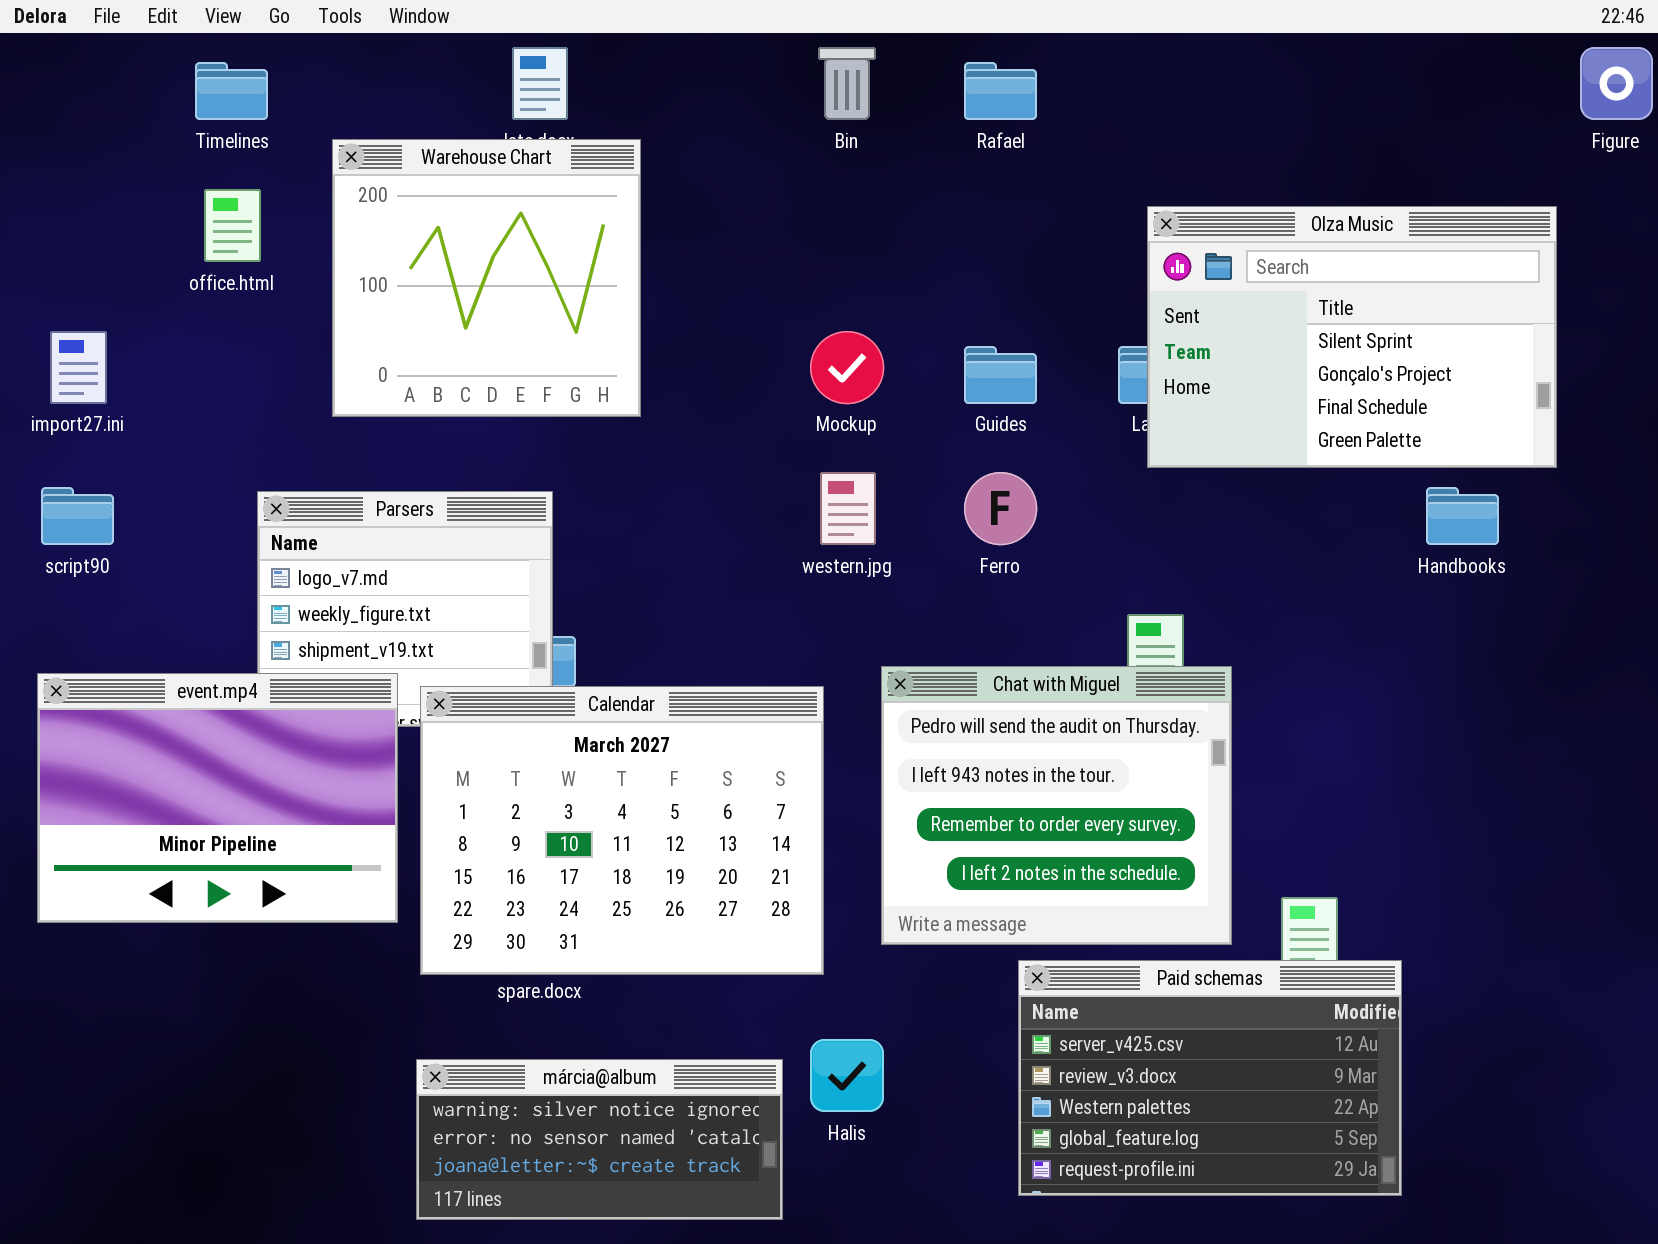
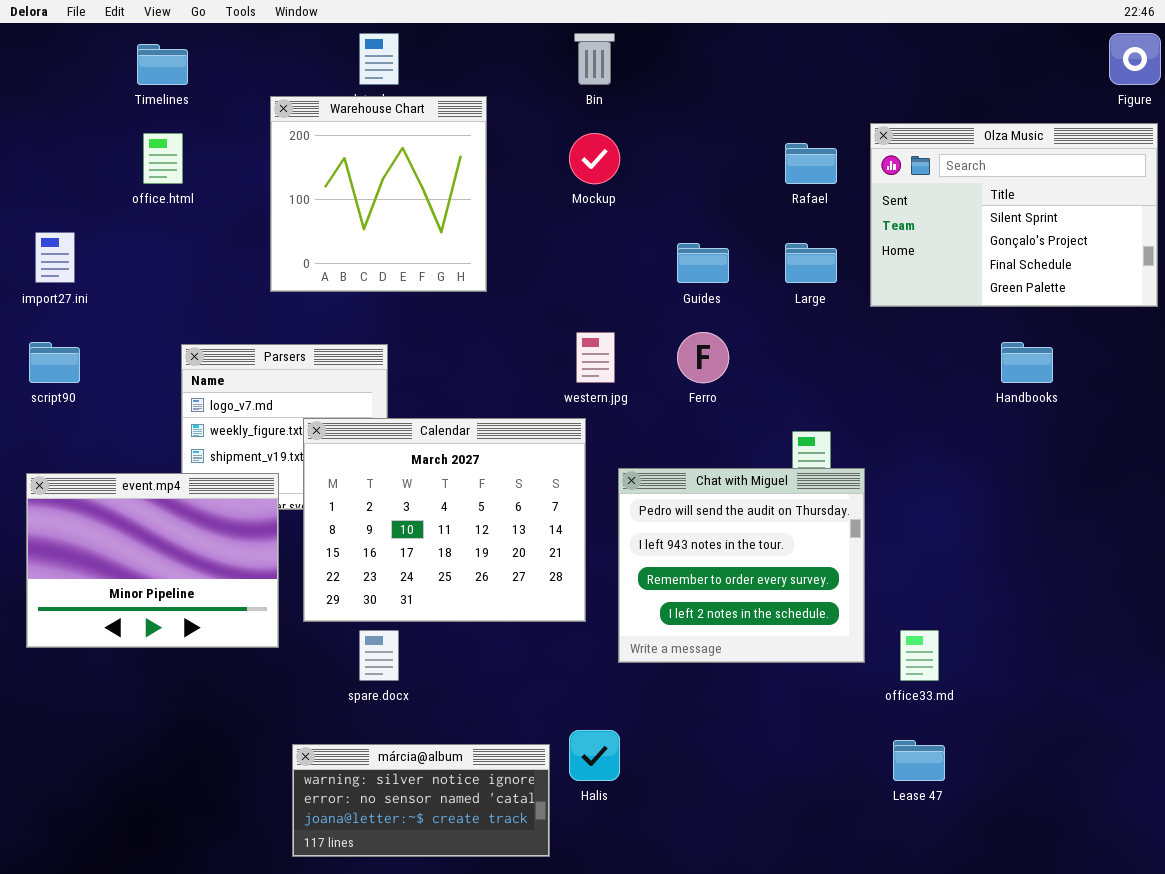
Rafael: [964,62,1037,120] -> [785,143,837,184], moved
Warehouse Chart: [332,139,641,417] -> [270,96,487,292], moved
Olza Music: [1147,206,1557,468] -> [870,123,1158,307], moved
Mockup: [810,331,884,404] -> [569,133,620,184], moved
Calendar: [420,686,824,975] -> [303,418,586,622], moved
Paid schemas: [1018,960,1402,1196] -> none, closed

